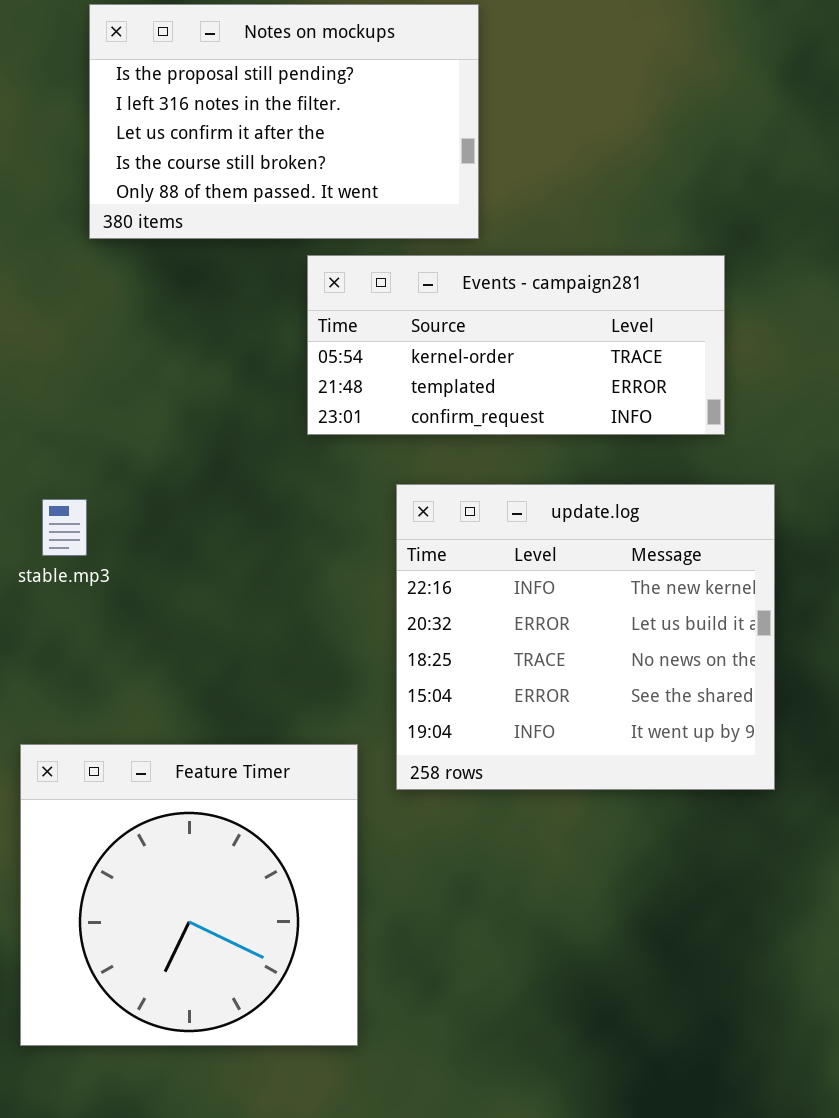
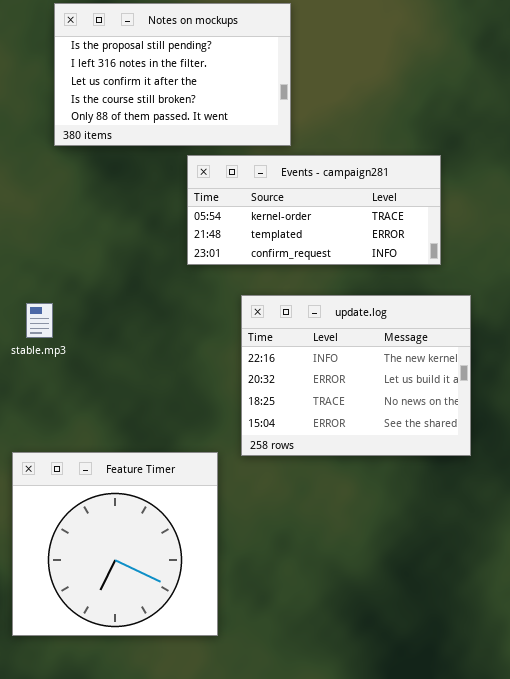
update.log: [396,484,775,790] -> [241,295,471,456], resized

